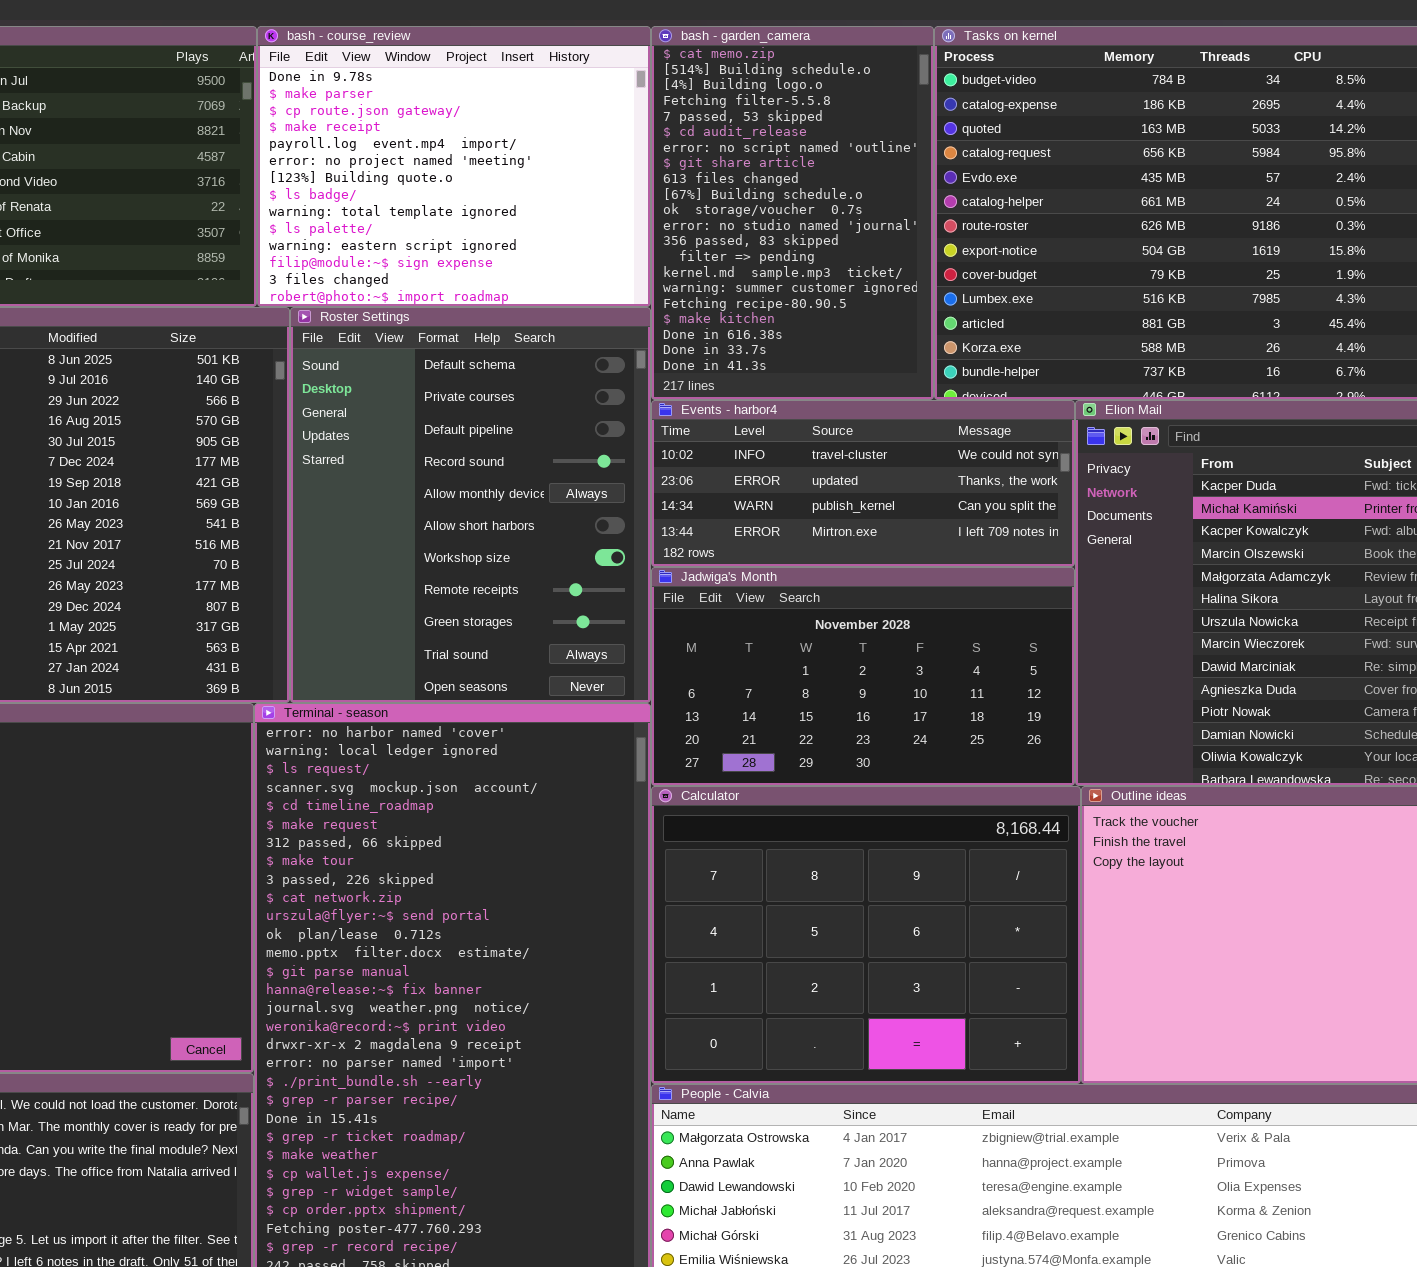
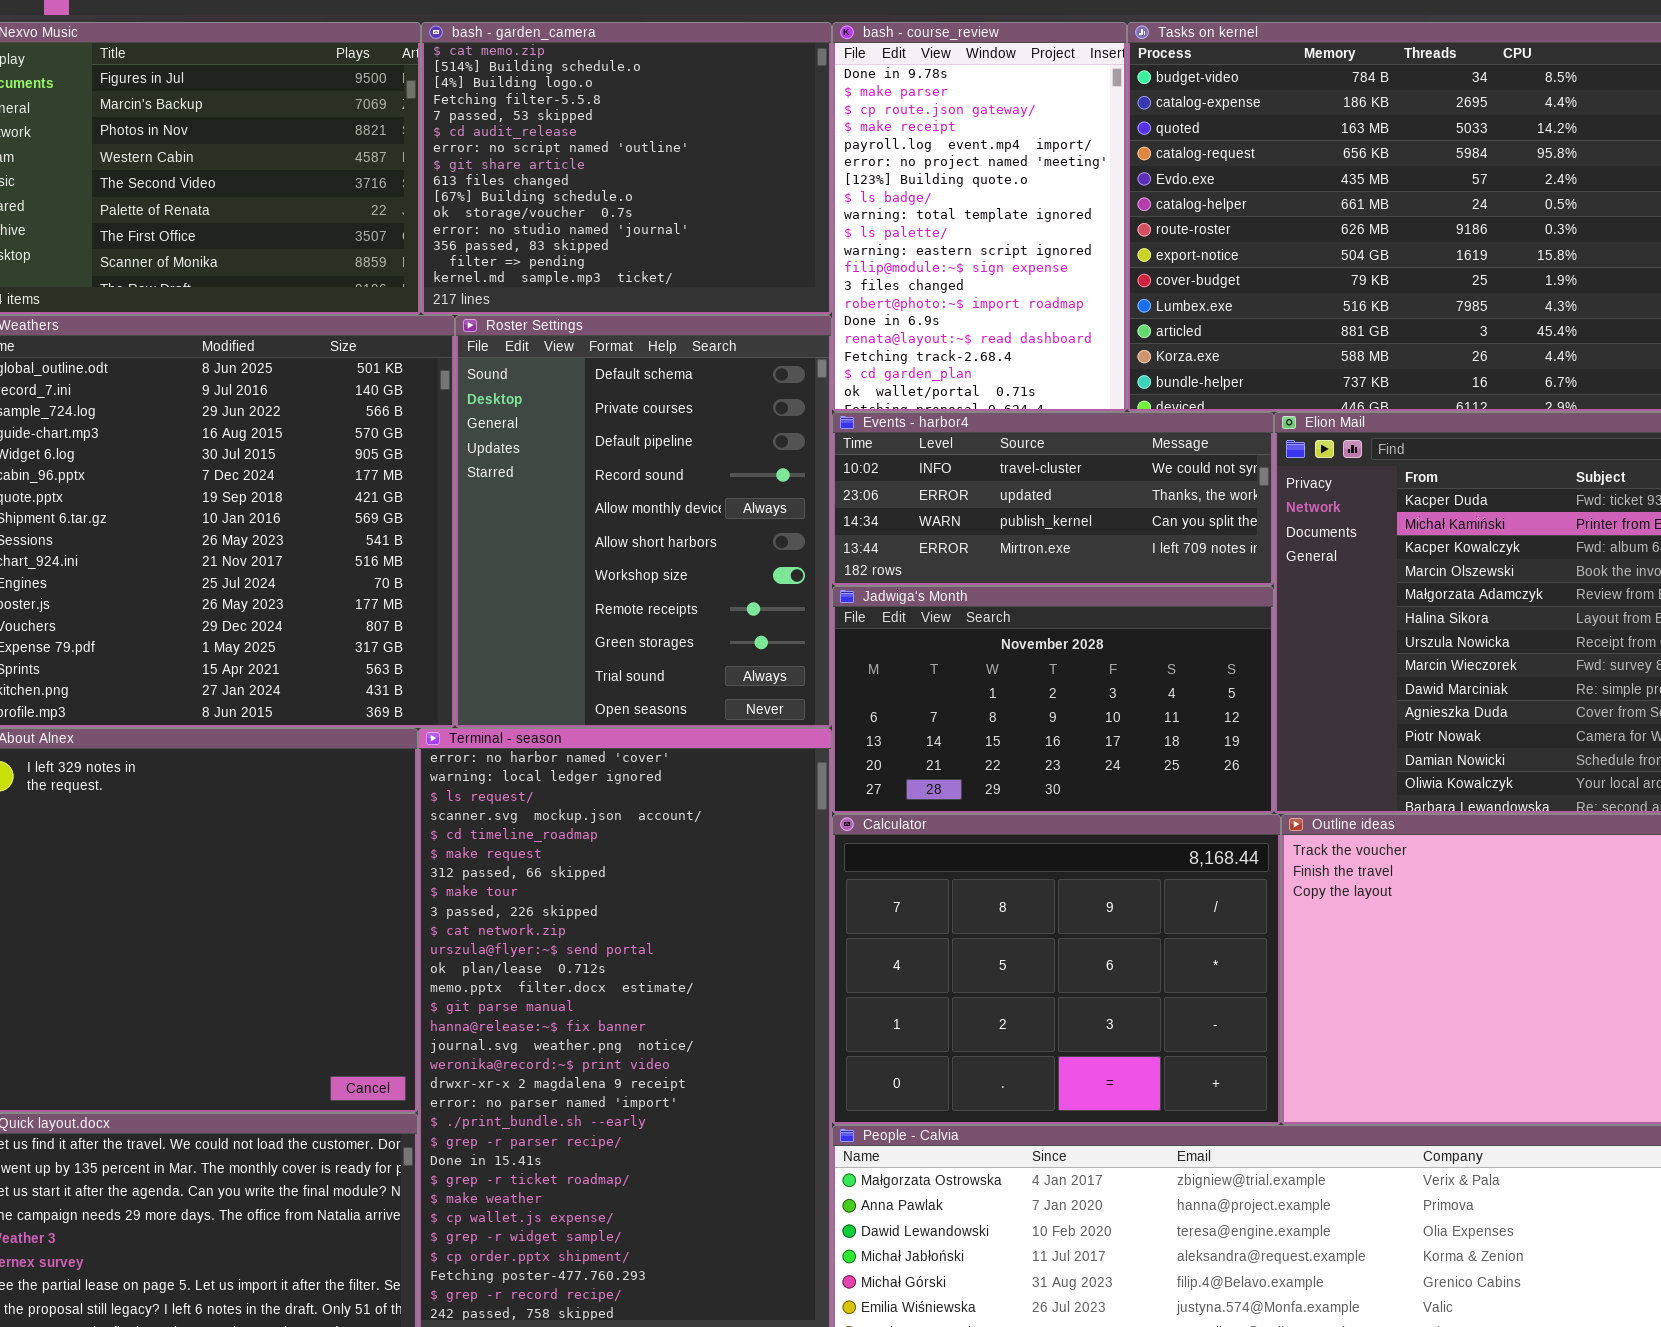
bash - course_review: [257,26,651,307] -> [832,22,1127,412], moved, resized
bash - garden_camera: [651,26,934,400] -> [421,22,832,315], moved, resized

